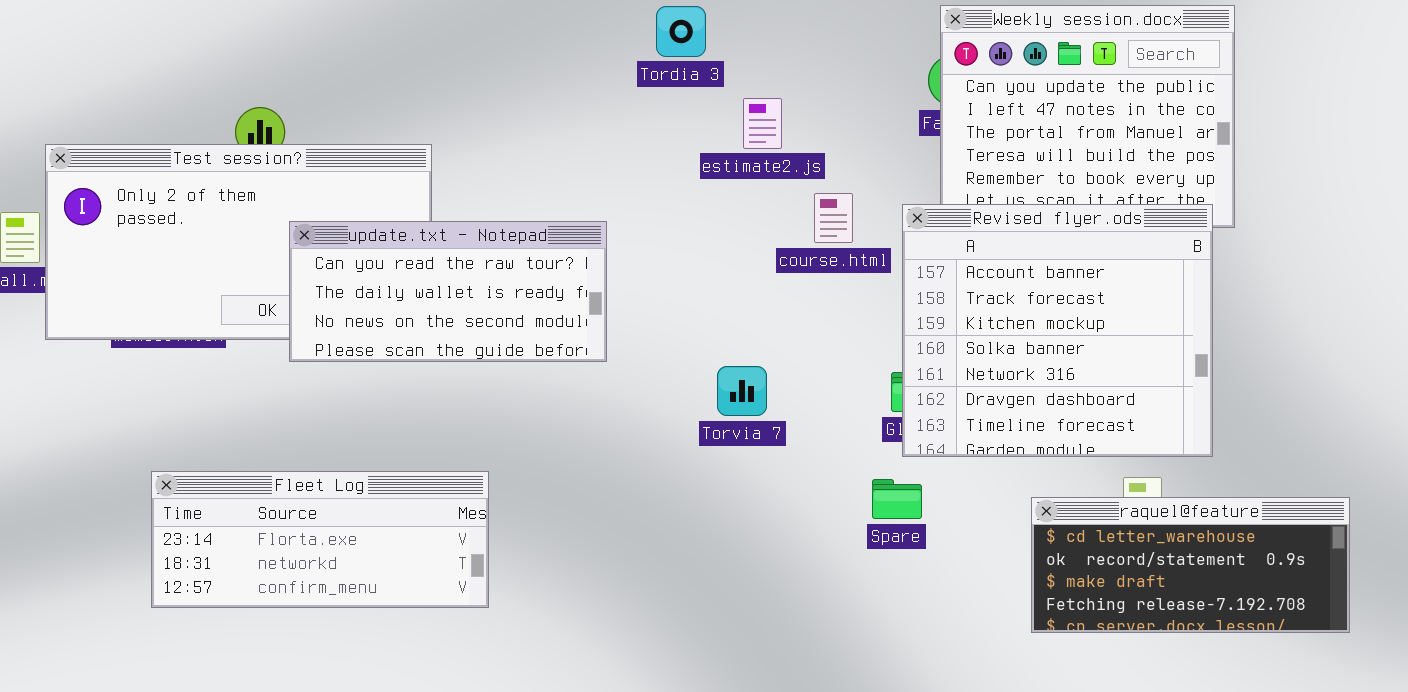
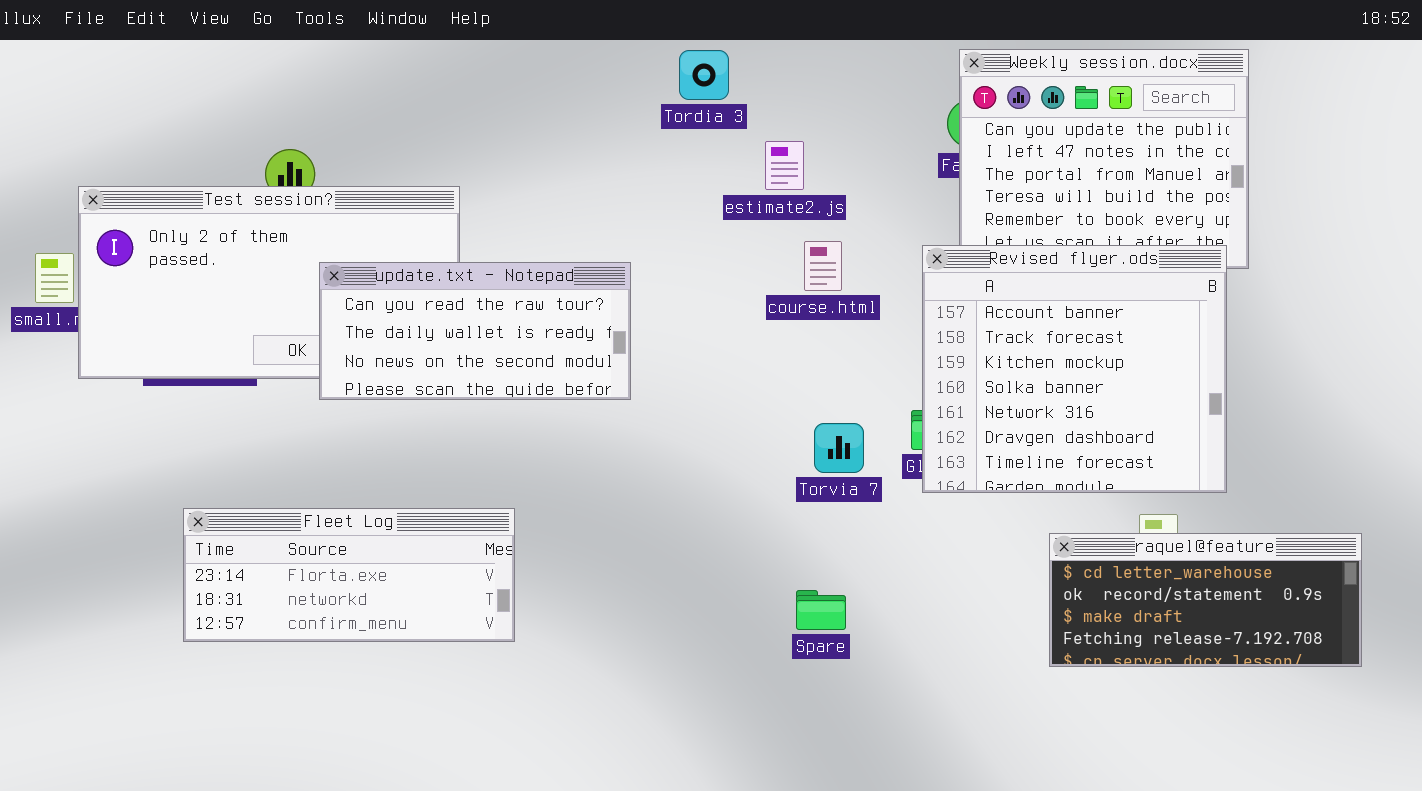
course.html: [814,193,853,243] -> [804,241,842,291], moved
Torvia 7: [717,366,767,416] -> [814,423,864,473], moved
Spare: [872,479,922,519] -> [796,590,846,630], moved

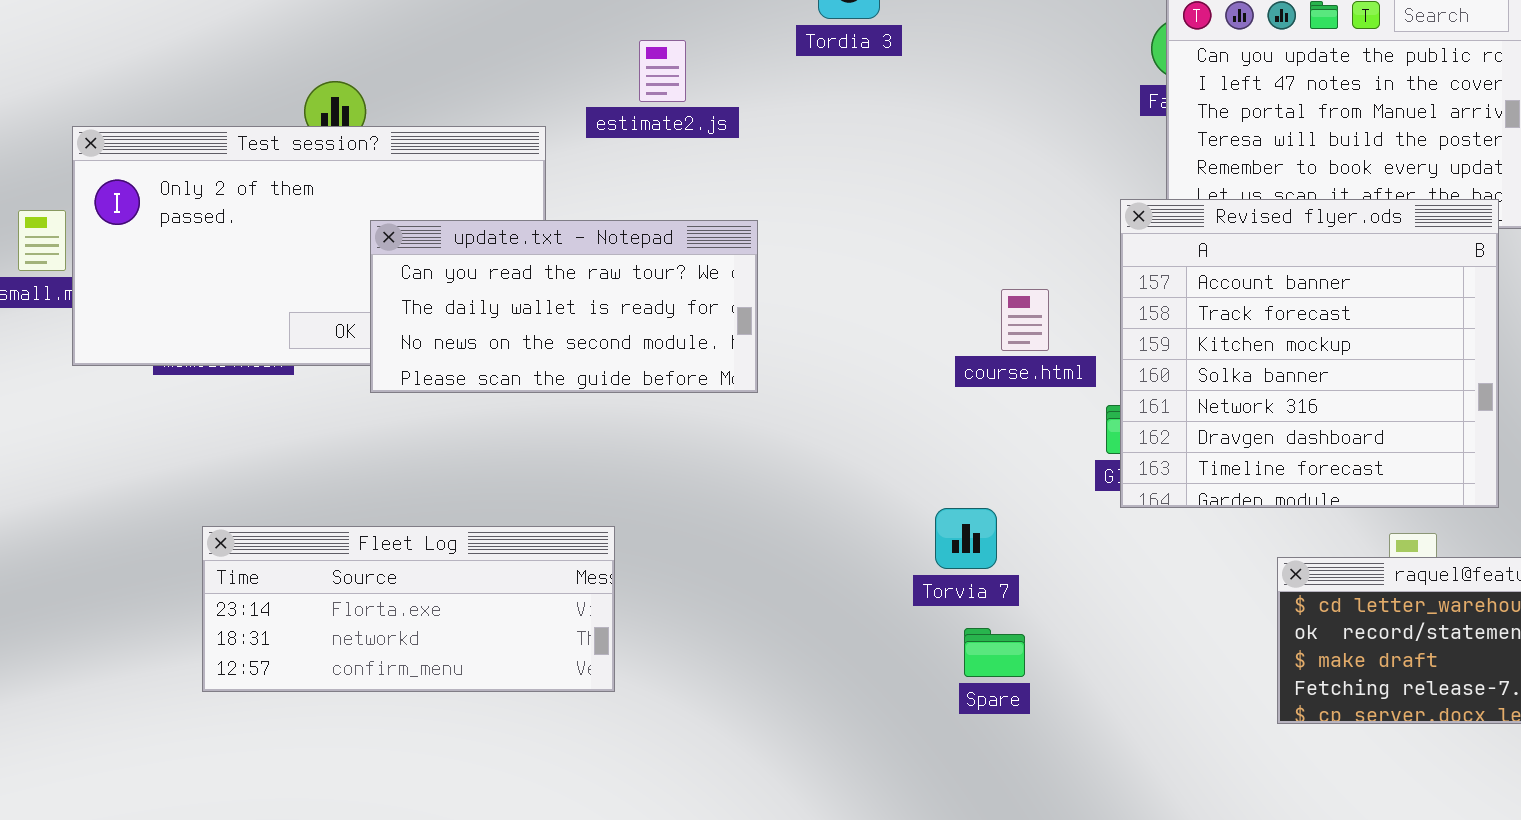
estimate2.js: [765,141,804,190] -> [639,40,686,102], moved
course.html: [804,241,842,291] -> [1001,289,1049,351], moved
Torvia 7: [814,423,864,473] -> [935,508,997,569], moved

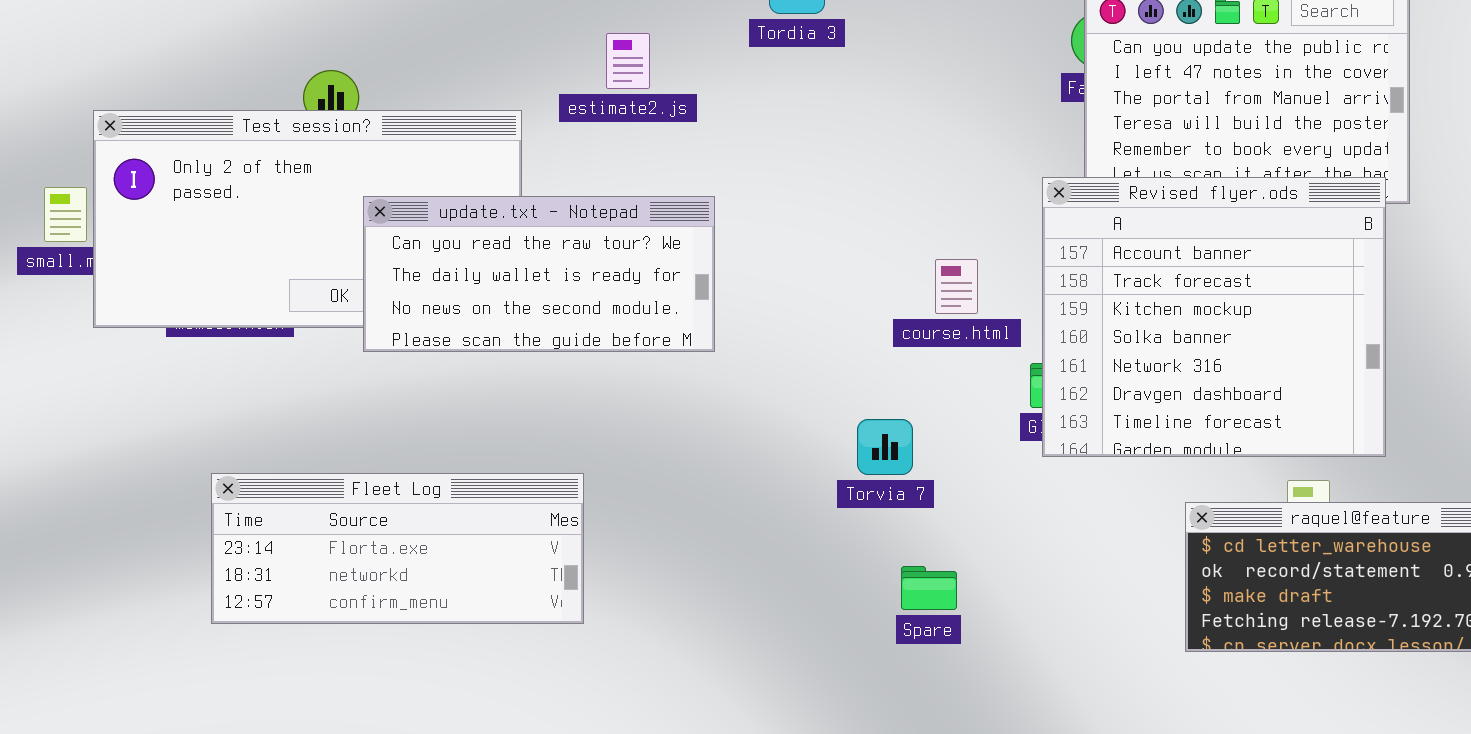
Torvia 7: [935,508,997,569] -> [857,419,913,475], moved

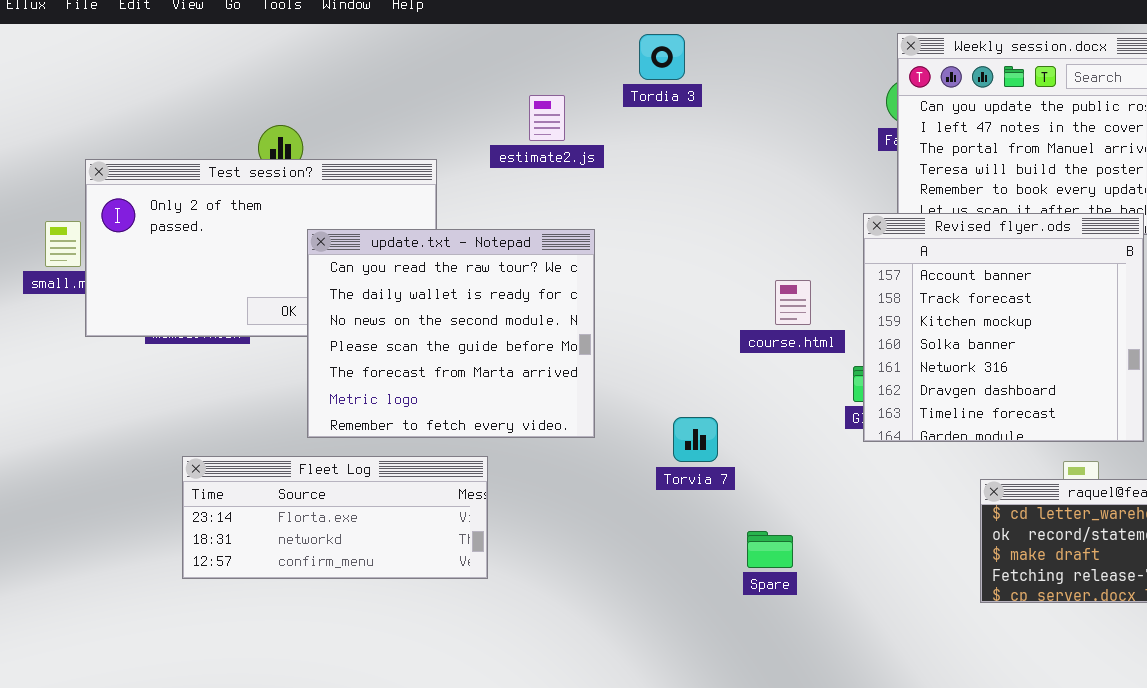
estimate2.js: [606,33,650,89] -> [529,95,565,141], moved
update.txt - Notepad: [363,196,715,352] -> [307,229,595,438], resized
Torvia 7: [857,419,913,475] -> [673,417,718,462], moved

